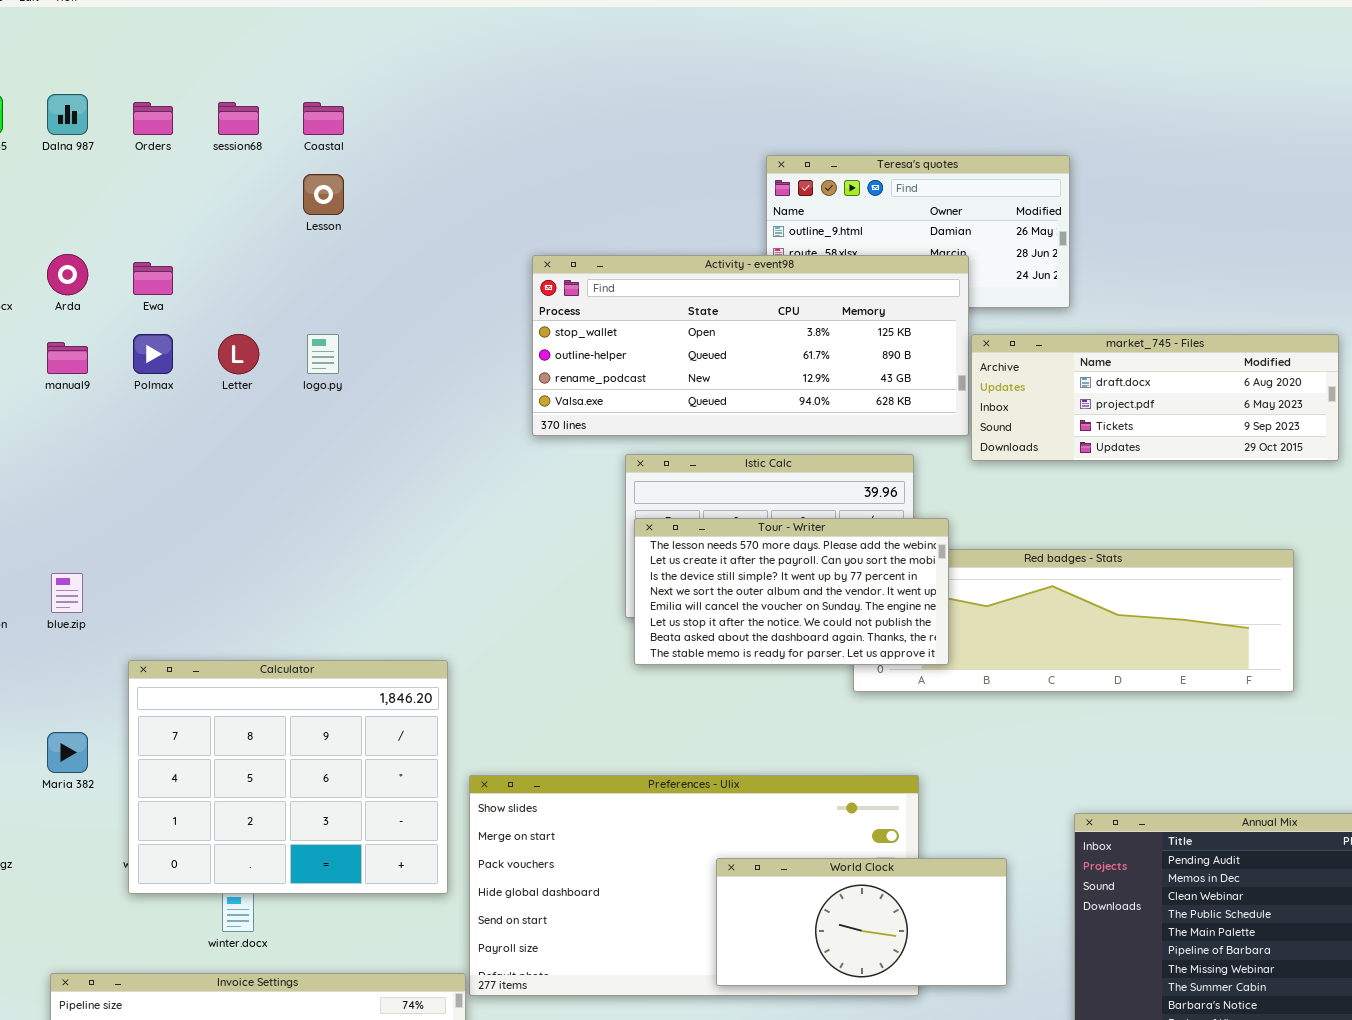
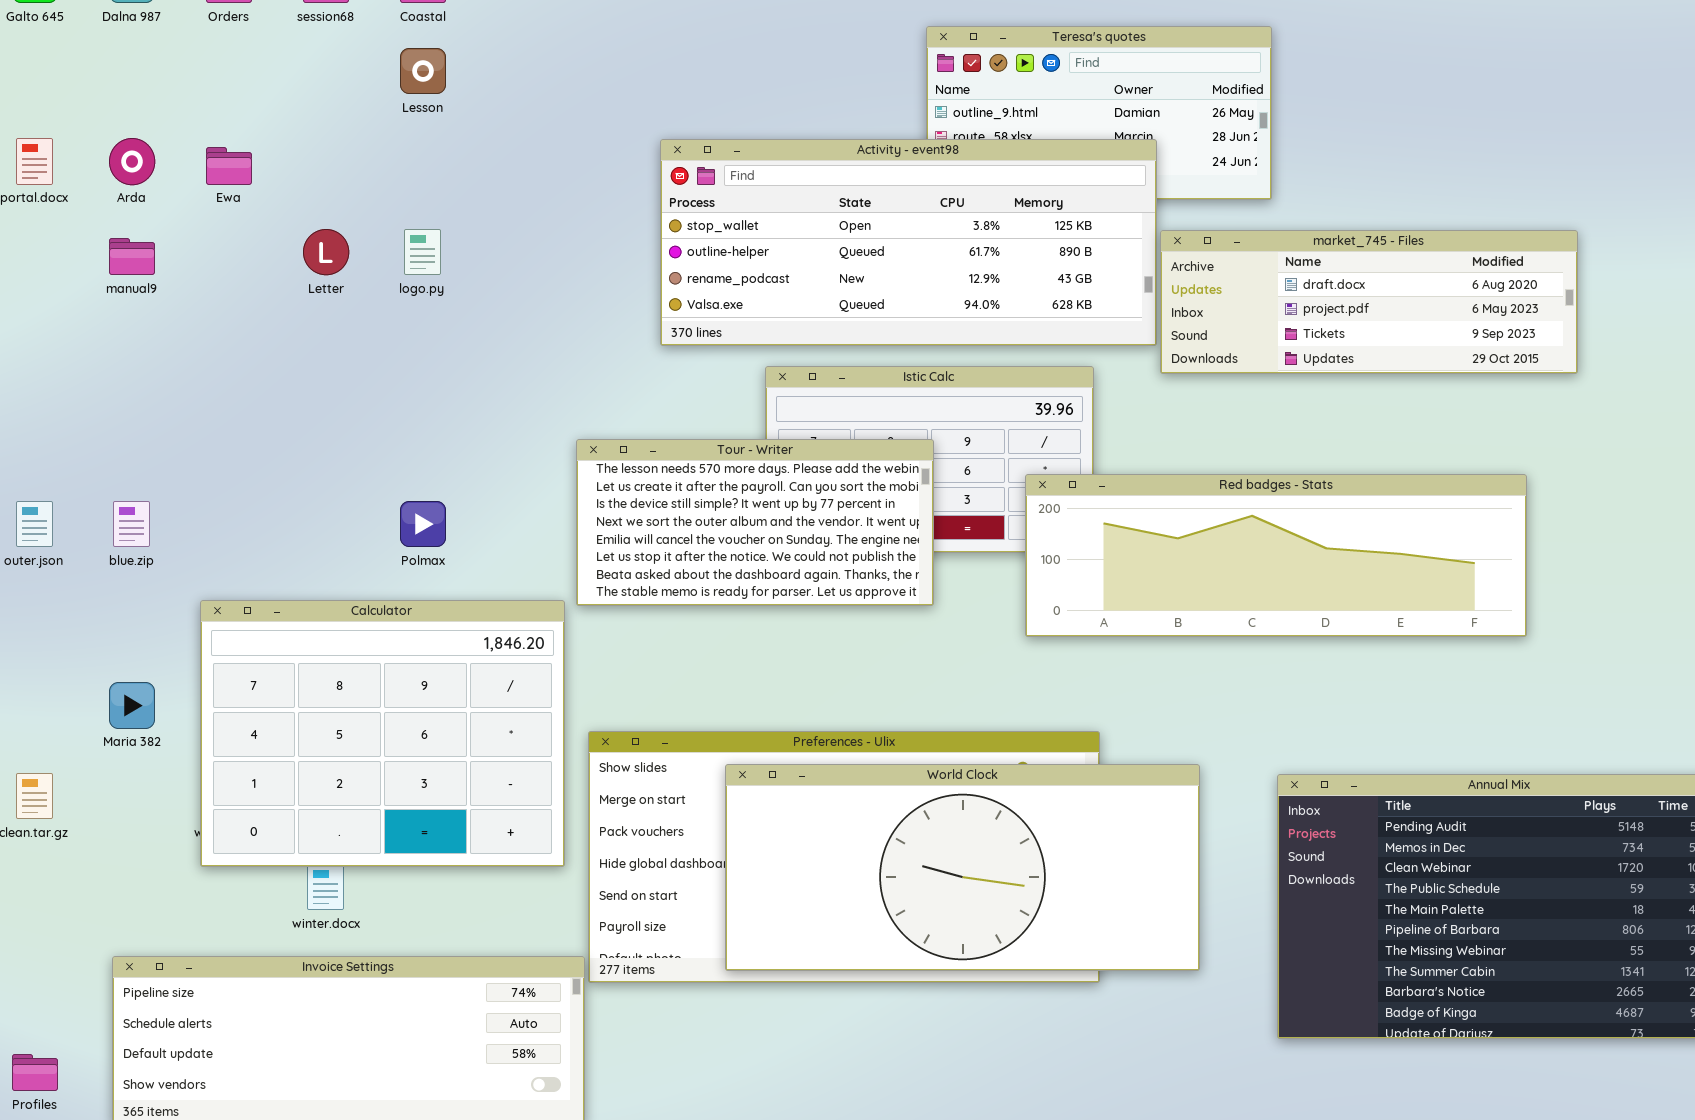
Polmax: [133,334,173,374] -> [400,501,446,547], moved
Tour - Writer: [634,518,949,665] -> [576,439,934,606], moved
World Clock: [716,858,1007,986] -> [725,764,1200,971], resized

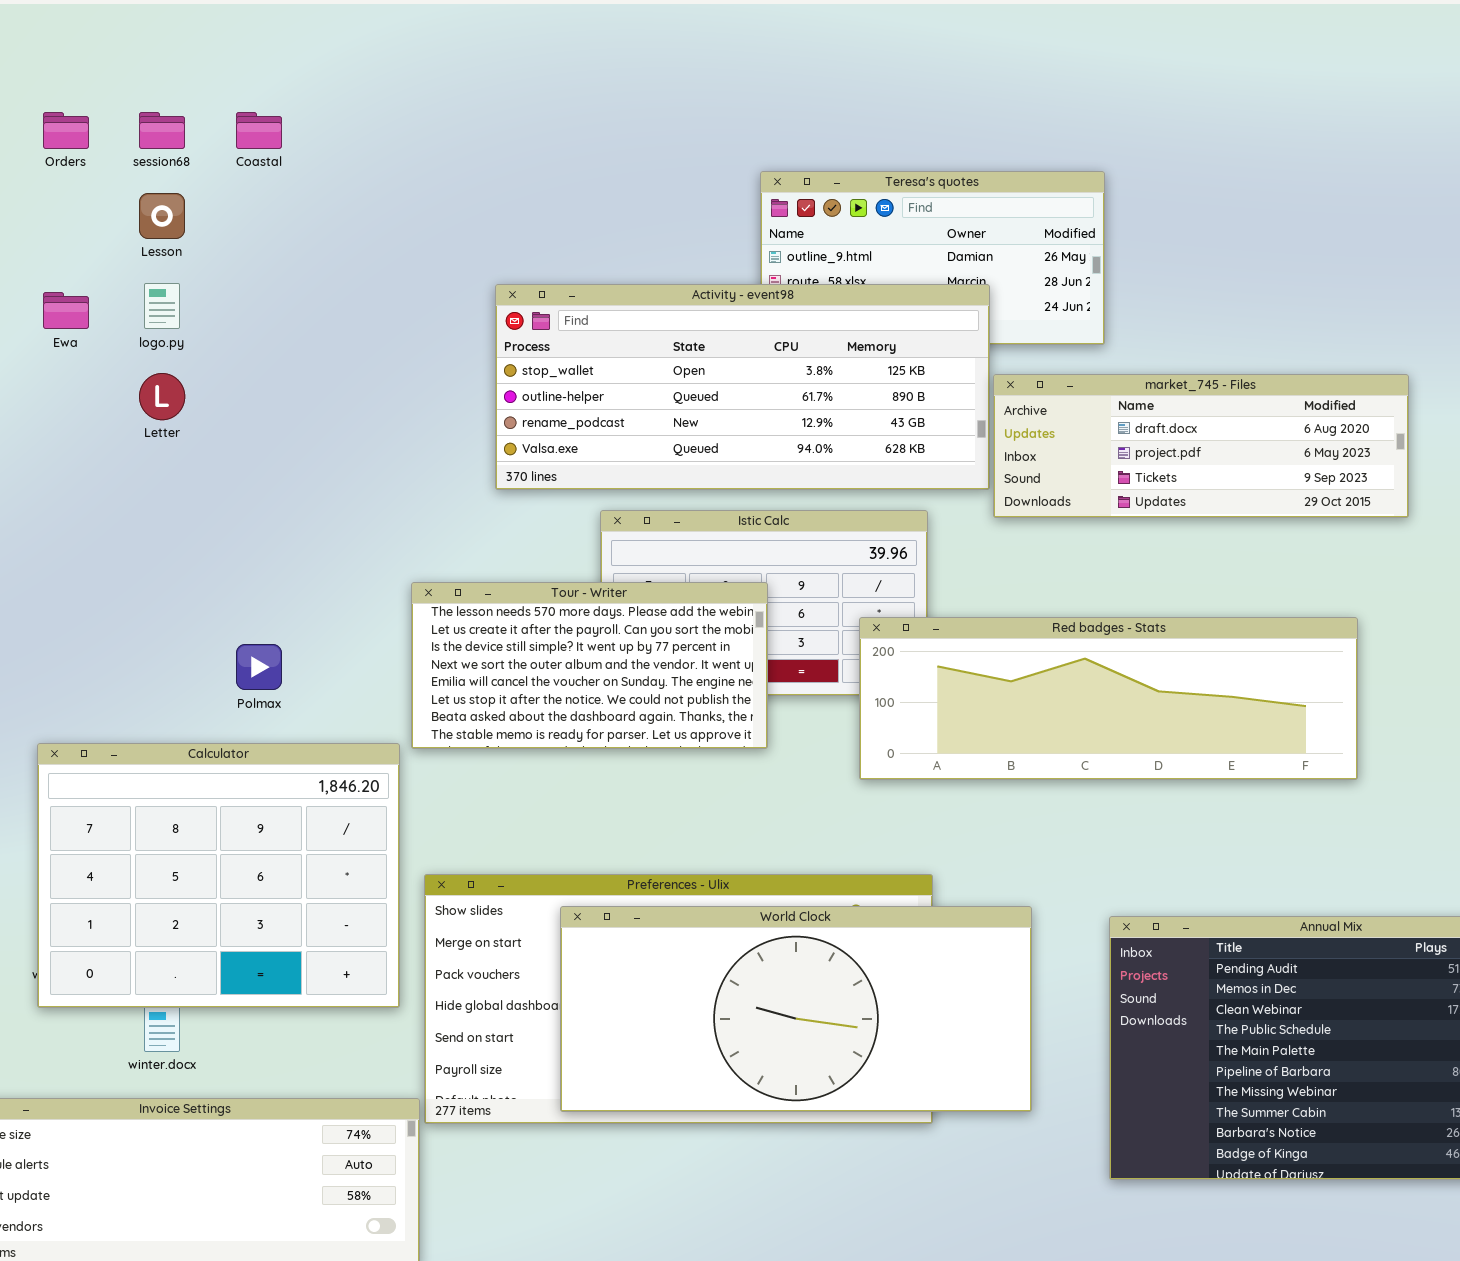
Lesson: [400,48,446,94] -> [139,193,185,239], moved
logo.py: [404,229,441,275] -> [144,283,180,329], moved

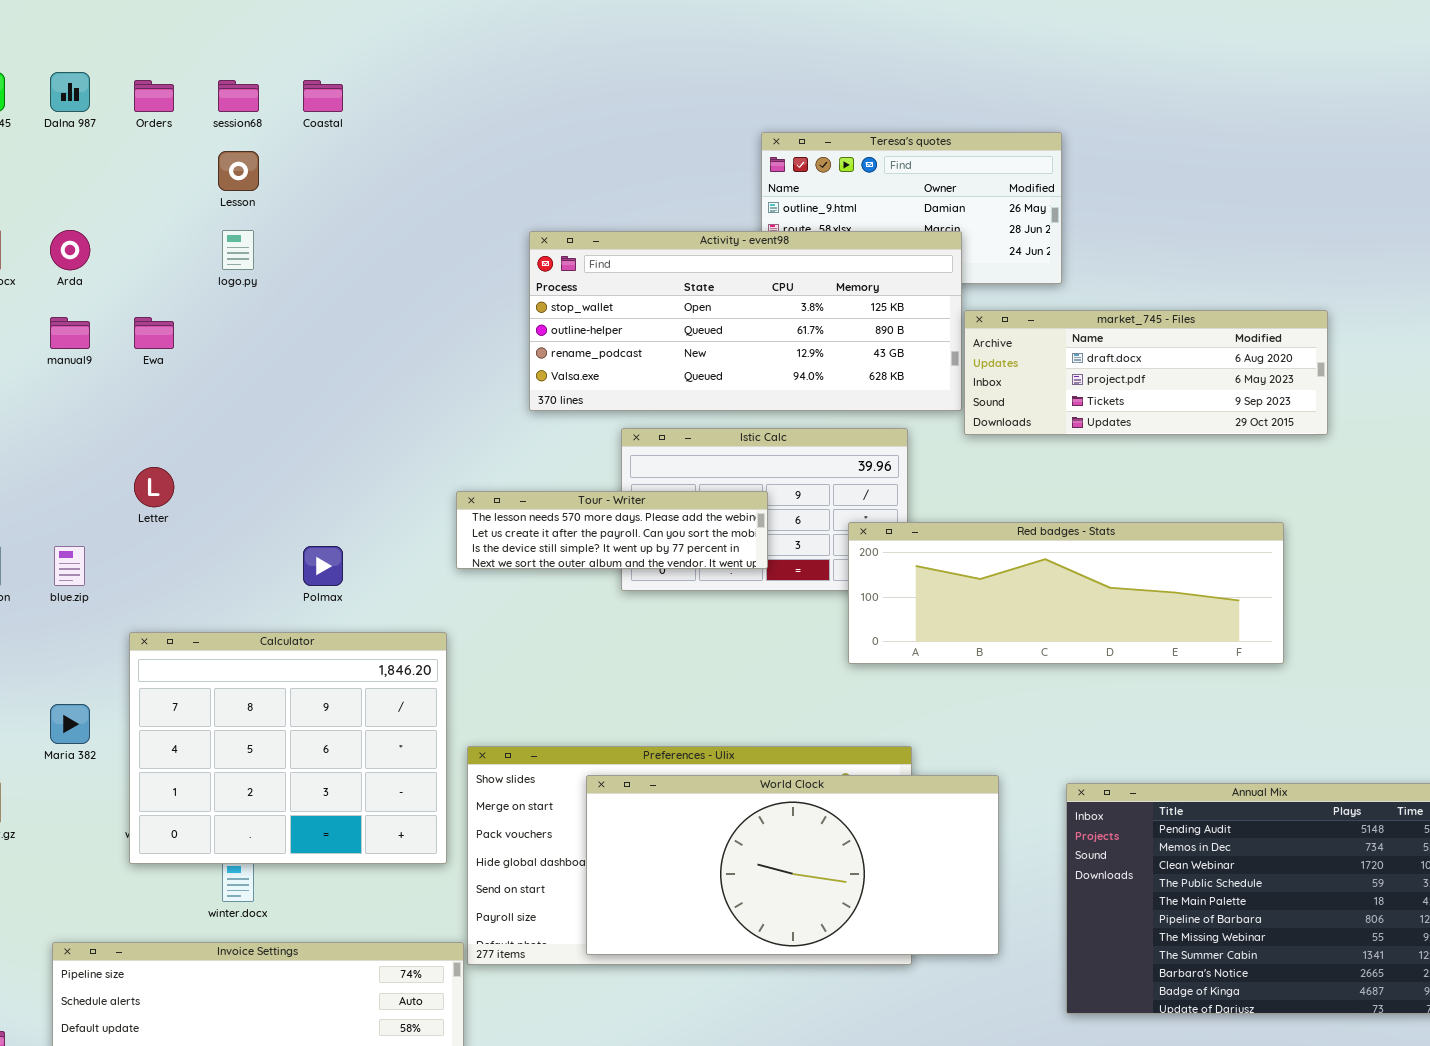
Ewa: [43,292,89,329] -> [134,317,174,349], moved
Letter: [139,373,185,420] -> [134,467,174,507], moved
Tour - Writer: [411,582,768,749] -> [456,491,768,569], resized

